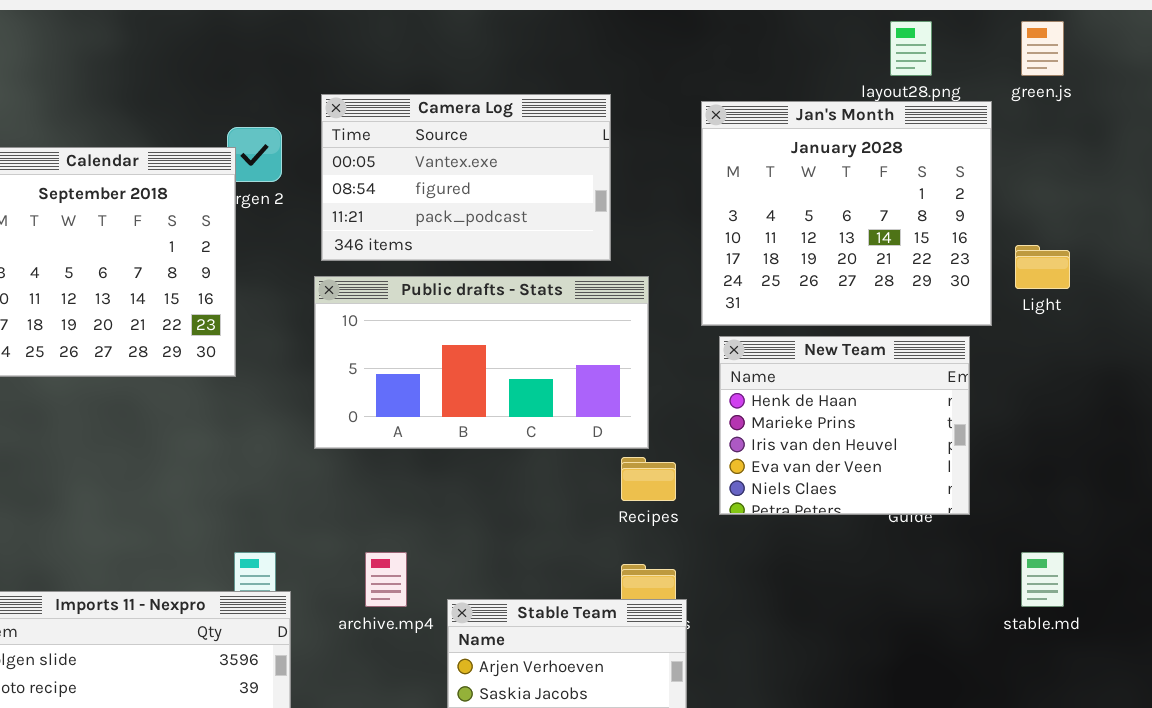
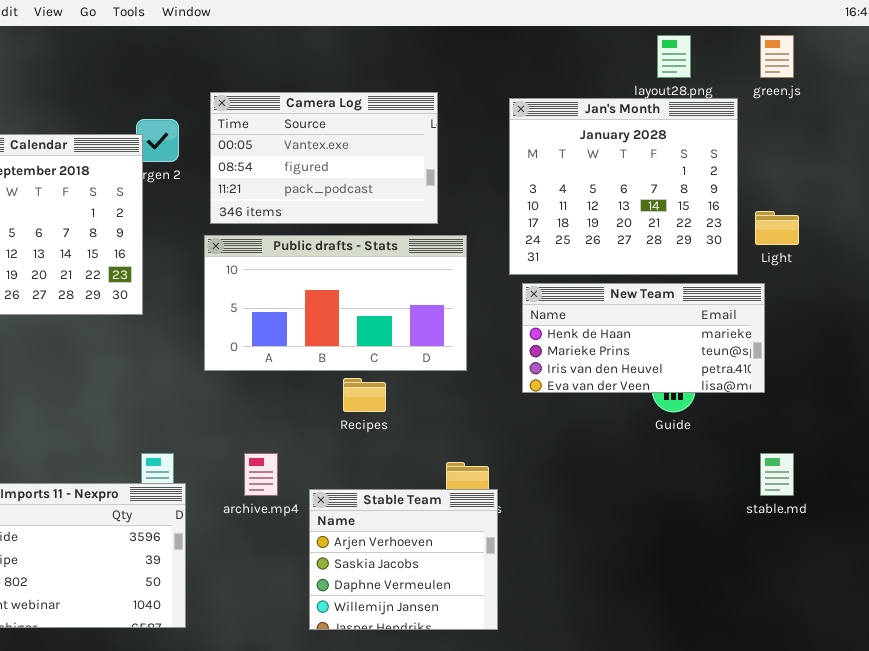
New Team: [719,336,970,515] -> [522,283,765,393], resized
Recipes: [621,457,676,501] -> [343,378,386,412], moved

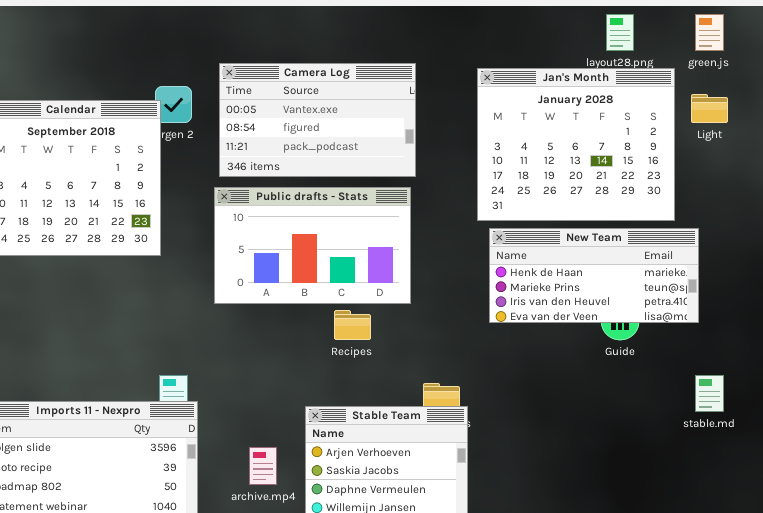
Light: [755,211,799,245] -> [691,94,728,123], moved
Public drafts - Stats: [204,235,467,371] -> [214,187,411,304], resized
archive.mp4: [244,453,278,496] -> [249,447,277,485], moved

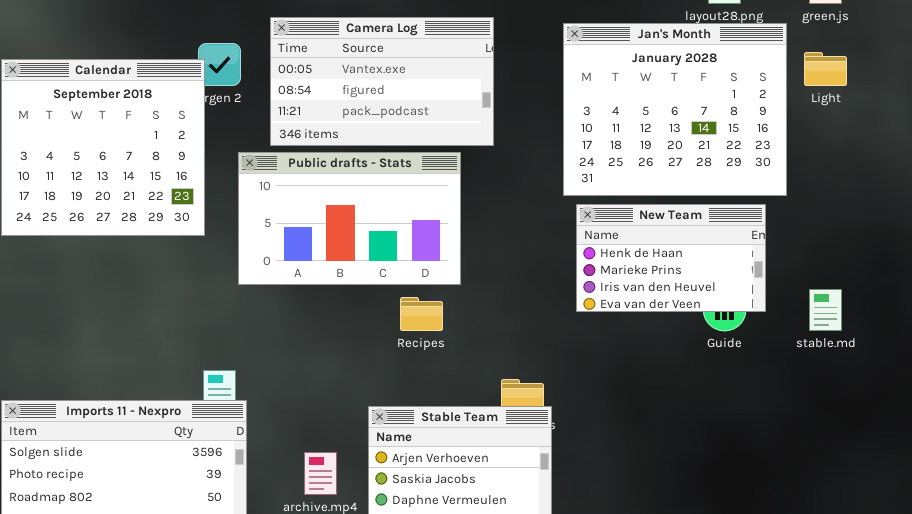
Public drafts - Stats: [214,187,411,304] -> [238,152,461,285], moved
New Team: [489,228,699,323] -> [576,204,766,312], resized
stable.md: [695,375,724,412] -> [809,289,842,331], moved

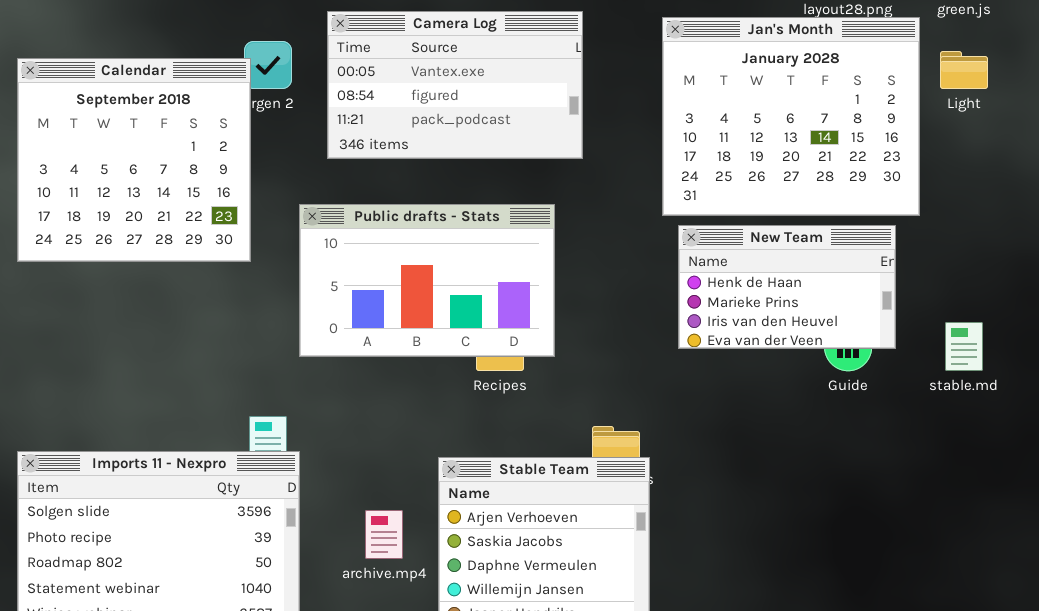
Public drafts - Stats: [238,152,461,285] -> [299,204,555,357], moved

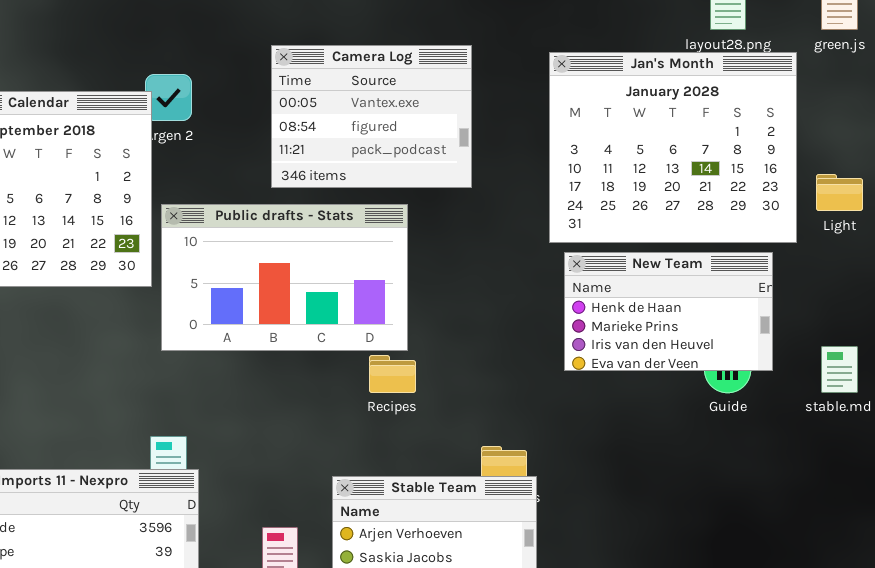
Camera Log: [327,11,583,159] -> [271,45,472,188], resized
Light: [940,51,988,89] -> [816,174,863,211], moved
Public drafts - Stats: [299,204,555,357] -> [161,204,408,351], moved

